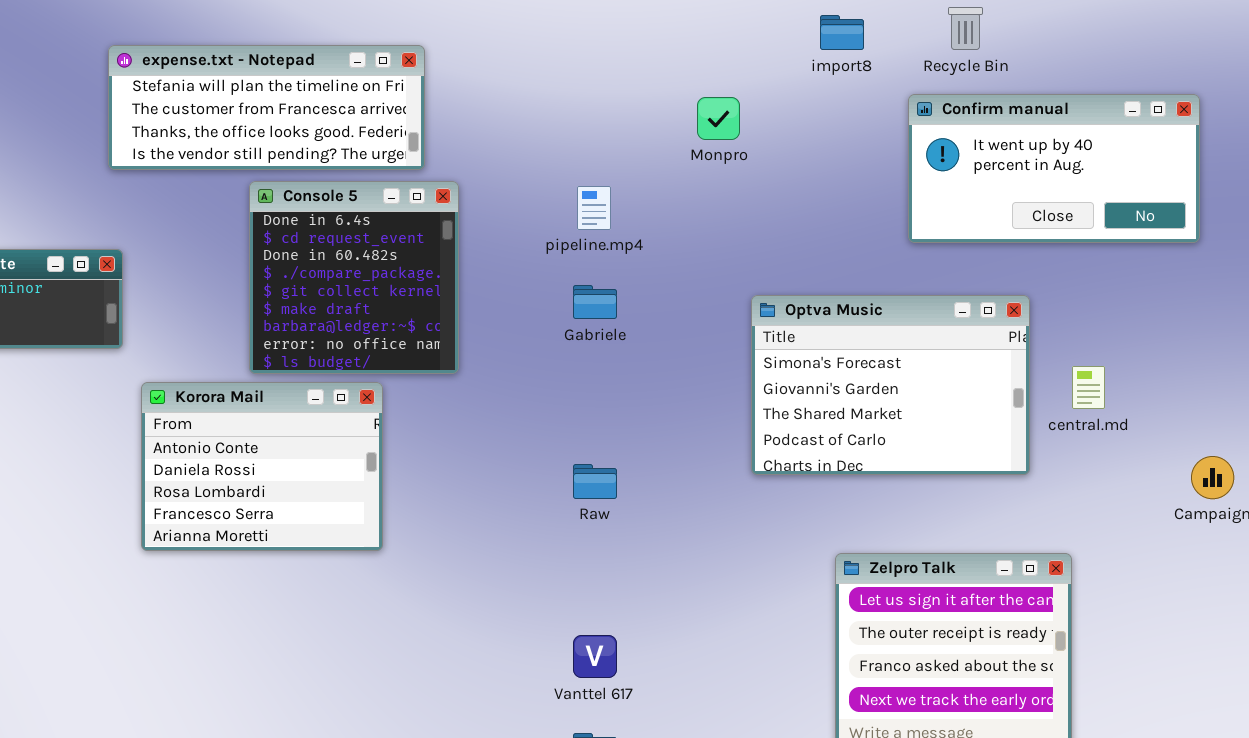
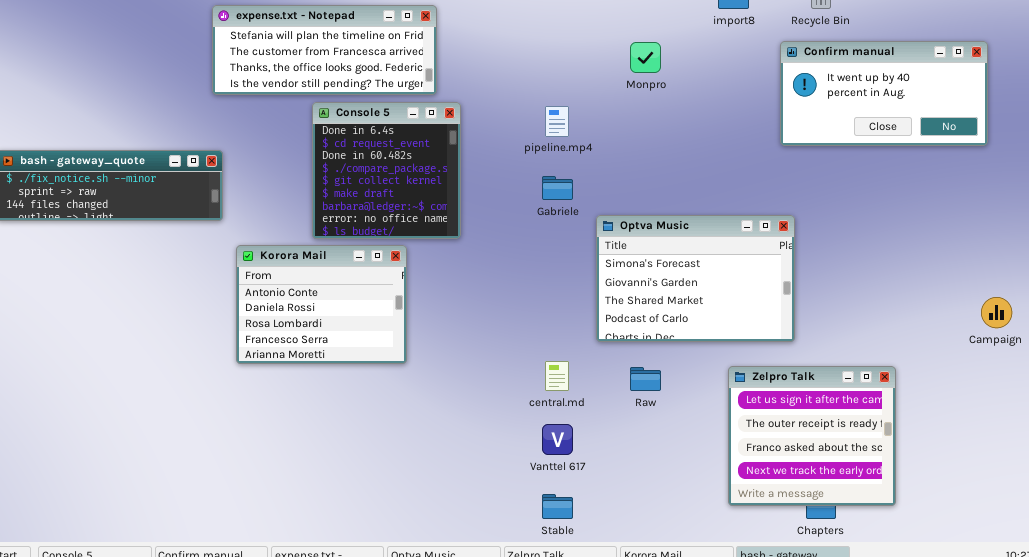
Optva Music: [751,295,1030,475] -> [596,215,795,342], moved
central.md: [1072,366,1105,409] -> [545,361,569,391], moved
Raw: [573,464,617,499] -> [630,367,661,391], moved

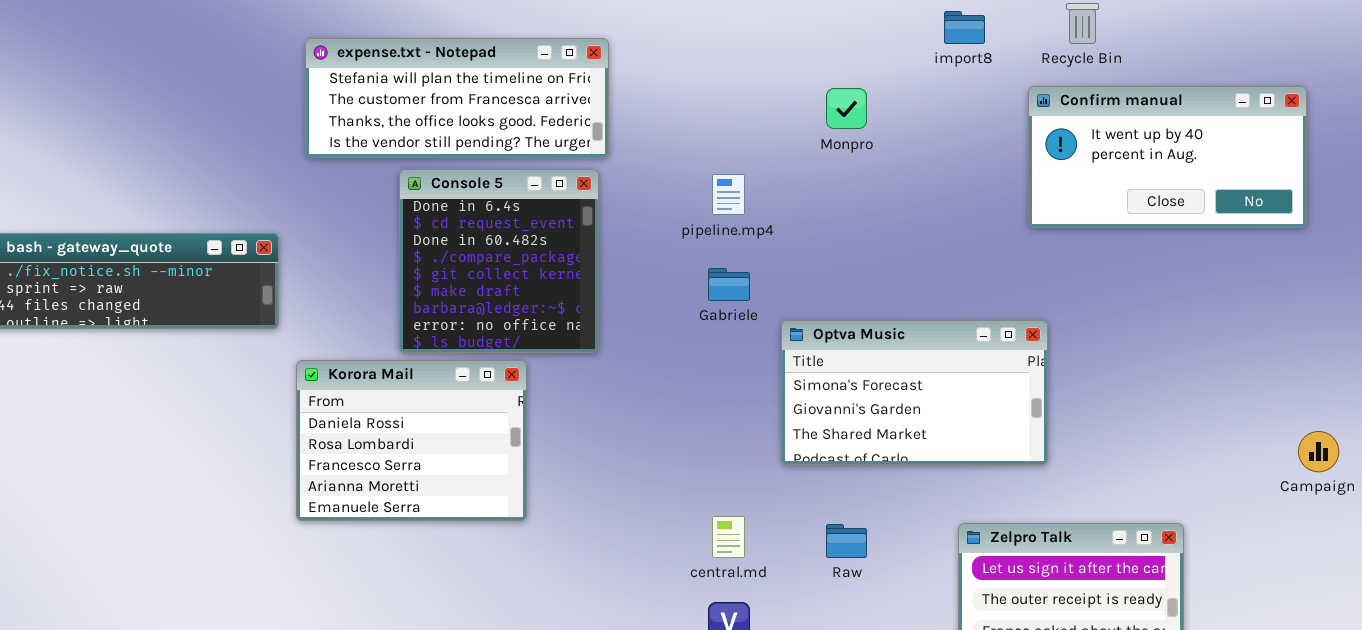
expense.txt - Notepad: [212,5,437,95] -> [305,38,609,158], moved
Optva Music: [596,215,795,342] -> [781,320,1048,465], resized
Korora Mail: [236,245,407,364] -> [296,360,527,521], scrolled down 1 row

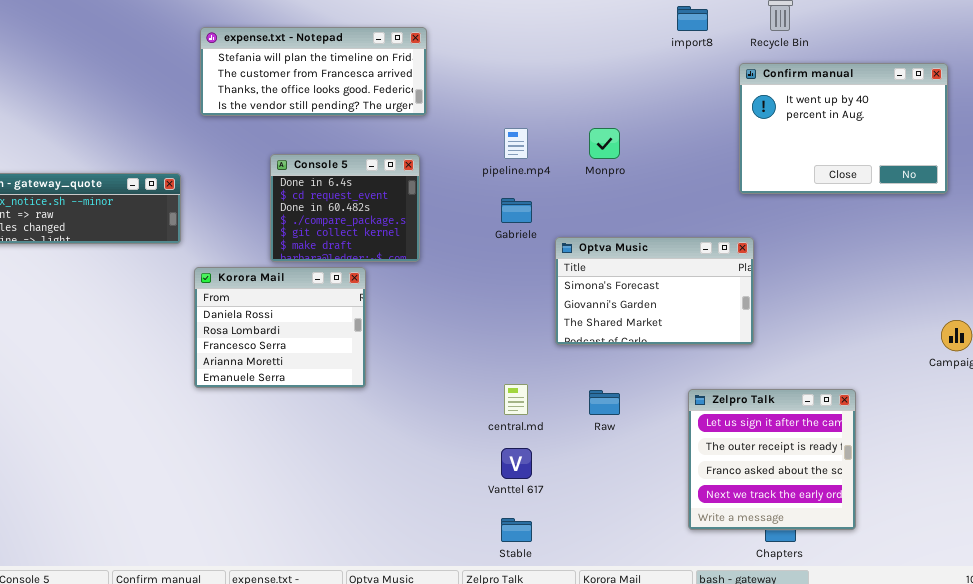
Confirm manual: [1028,86,1307,228] -> [739,63,948,194], resized
Monpro: [826,88,867,129] -> [589,128,620,159], moved
Console 5: [399,169,599,353] -> [270,154,420,262], resized

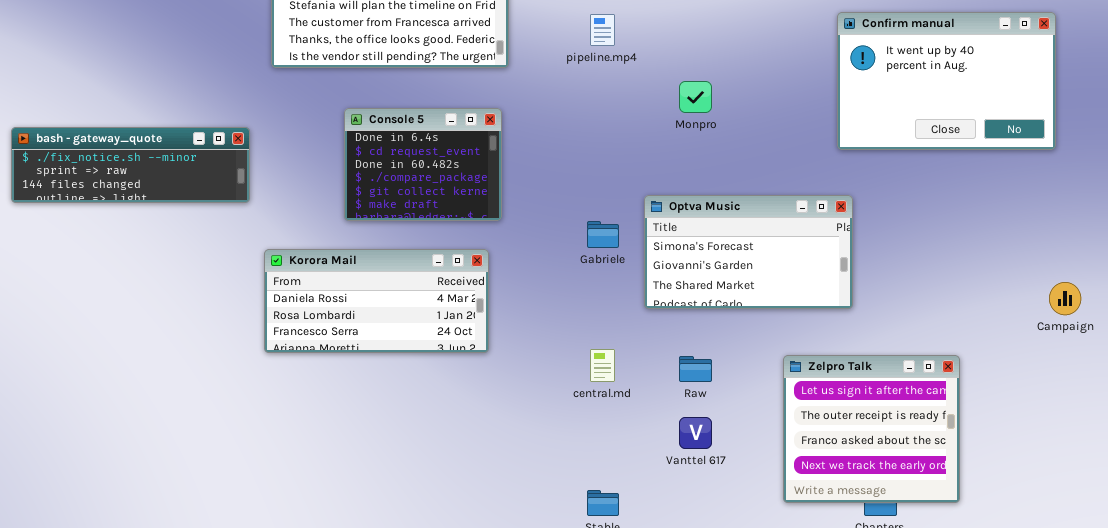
pipeline.mp4: [504,128,528,159] -> [590,14,615,46], moved
Gabriele: [501,198,532,223] -> [587,221,619,248], moved
Korora Mail: [194,267,366,388] -> [264,249,489,353], resized
Vanttel 617: [501,448,532,479] -> [679,417,712,449], moved

